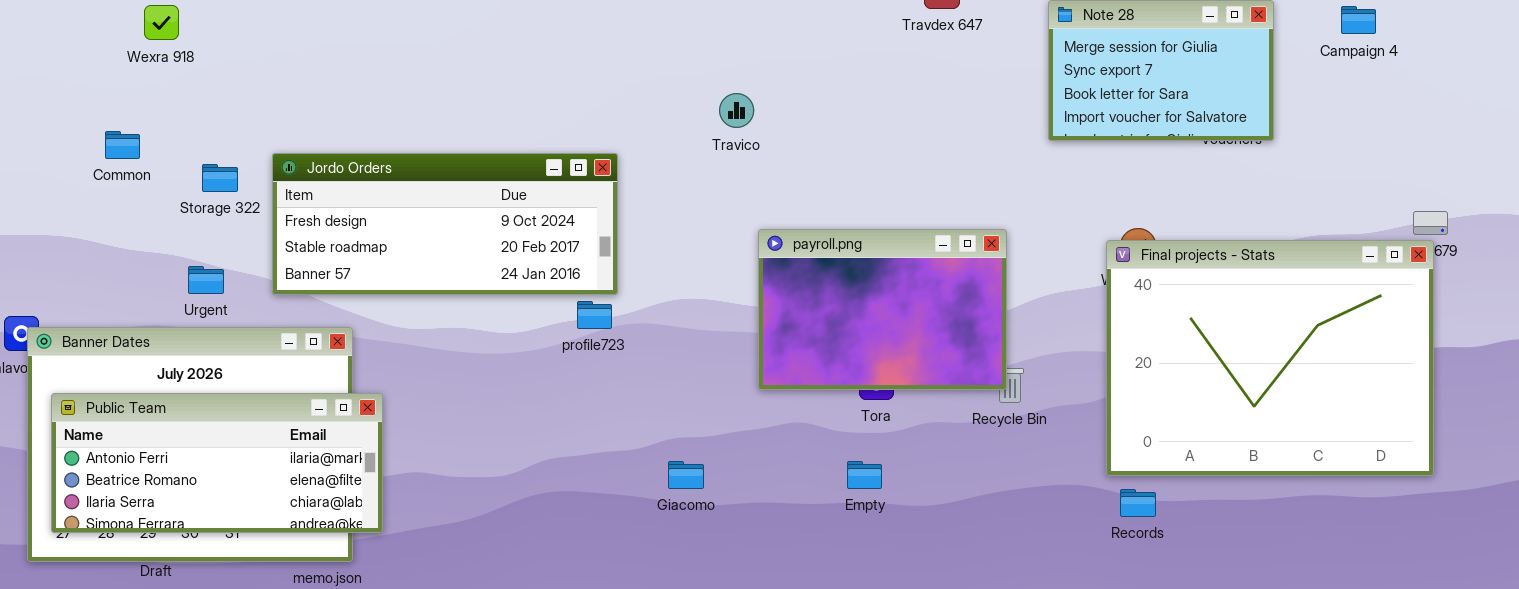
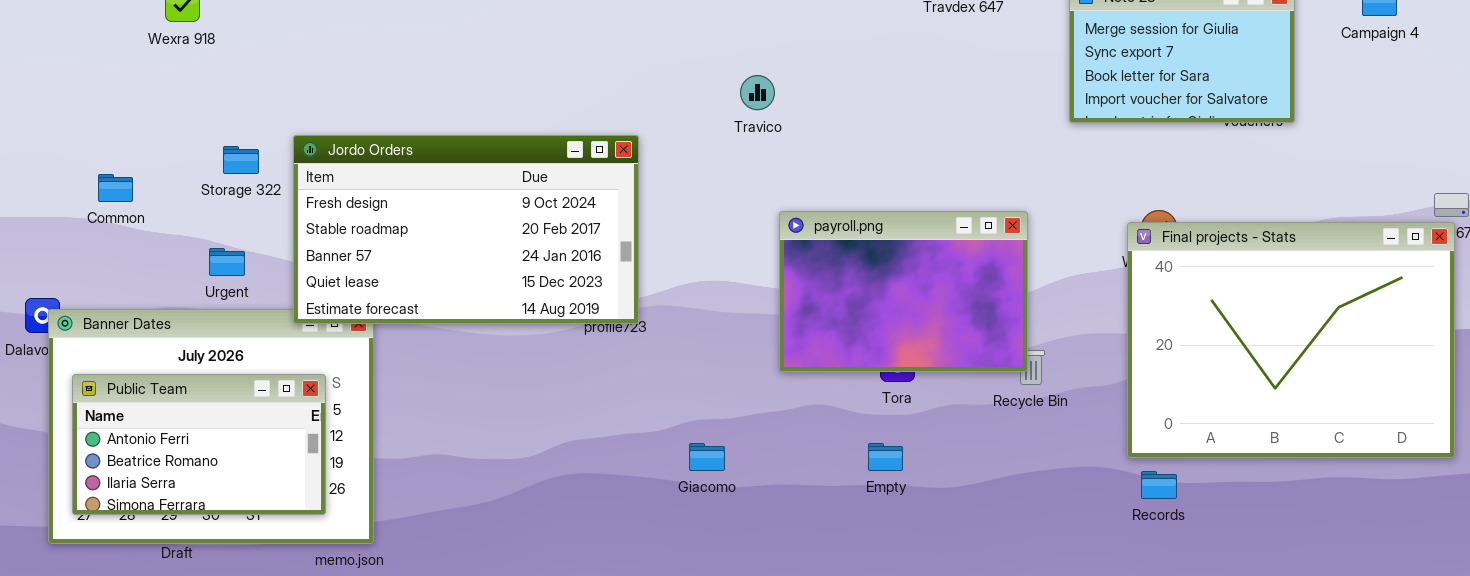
Common: [105,131,140,159] -> [98,174,133,202], moved
Jordo Orders: [272,153,618,295] -> [293,135,639,324], resized
Public Team: [51,393,383,533] -> [72,374,326,515], resized

